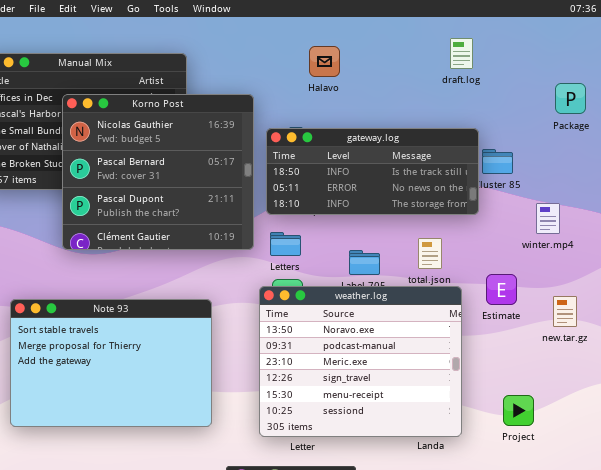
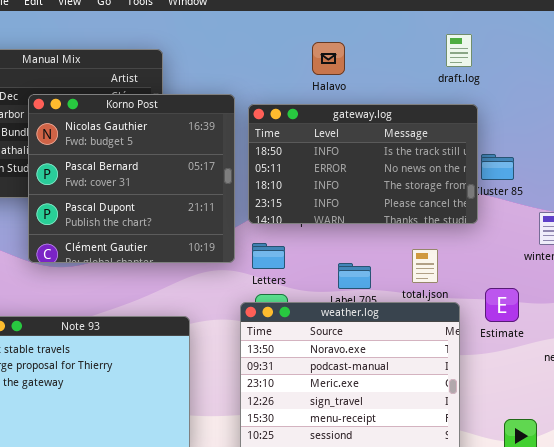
Halavo: [309,46,340,77] -> [312,42,345,75], moved
gateway.log: [266,128,479,215] -> [248,104,478,224], resized

